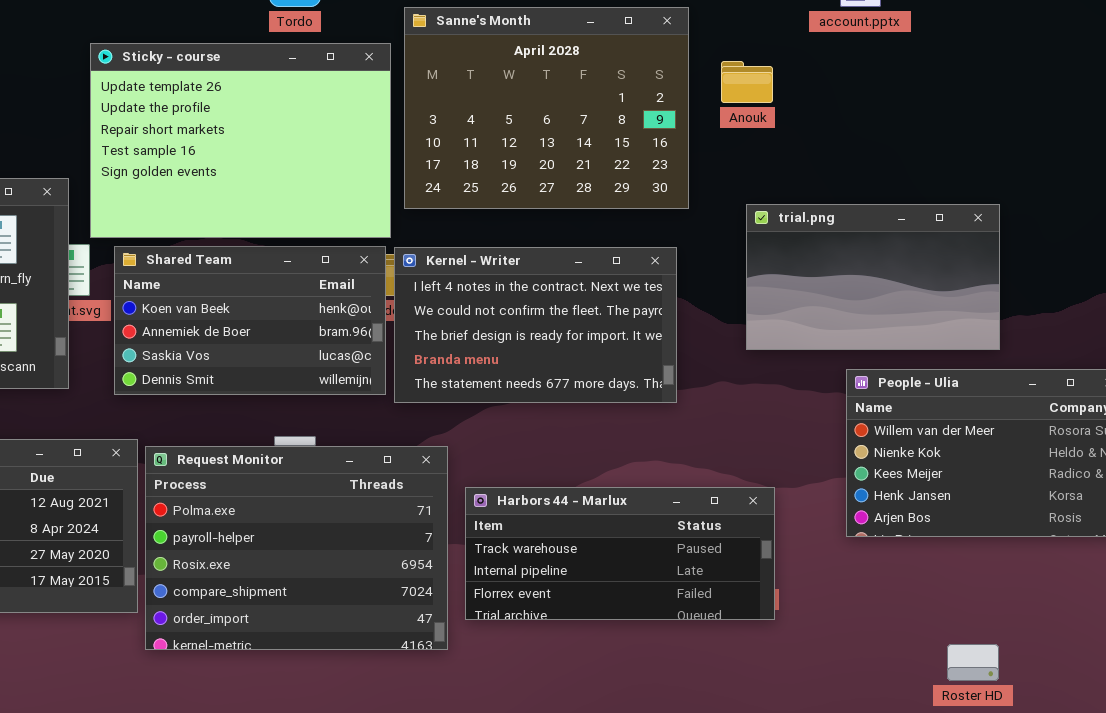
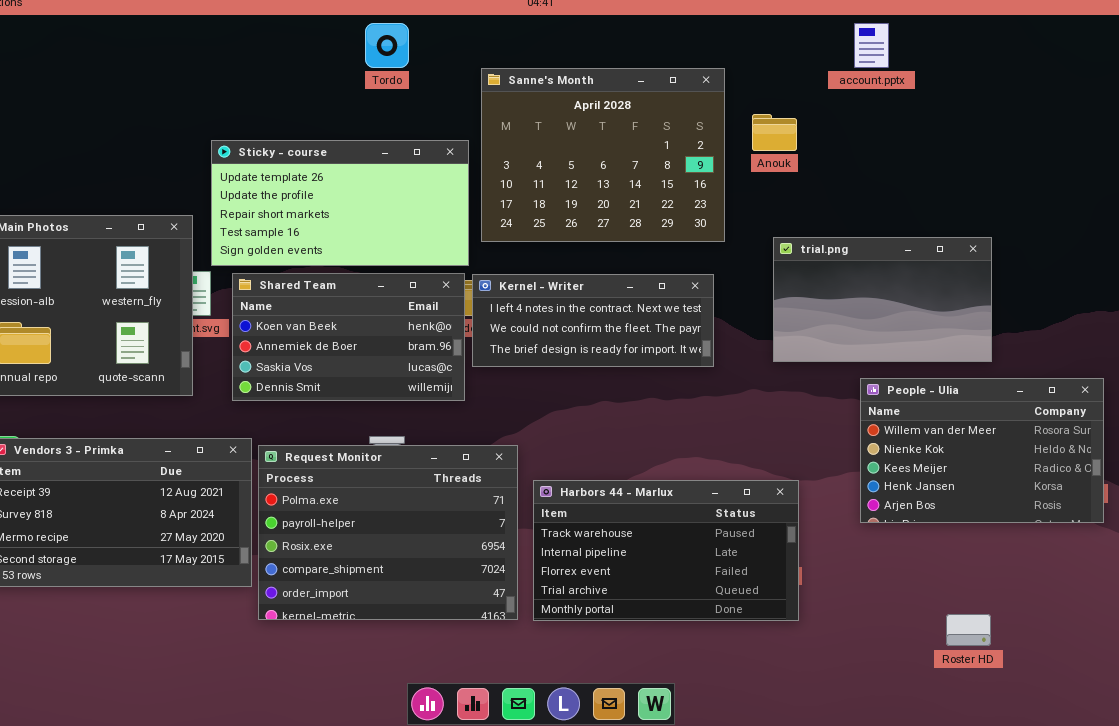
Sticky - course: [90,43,391,238] -> [211,140,469,266], resized
Kernel - Writer: [394,247,677,403] -> [472,274,714,367], resized
Harbors 44 - Marlux: [465,487,775,620] -> [533,480,799,621], resized

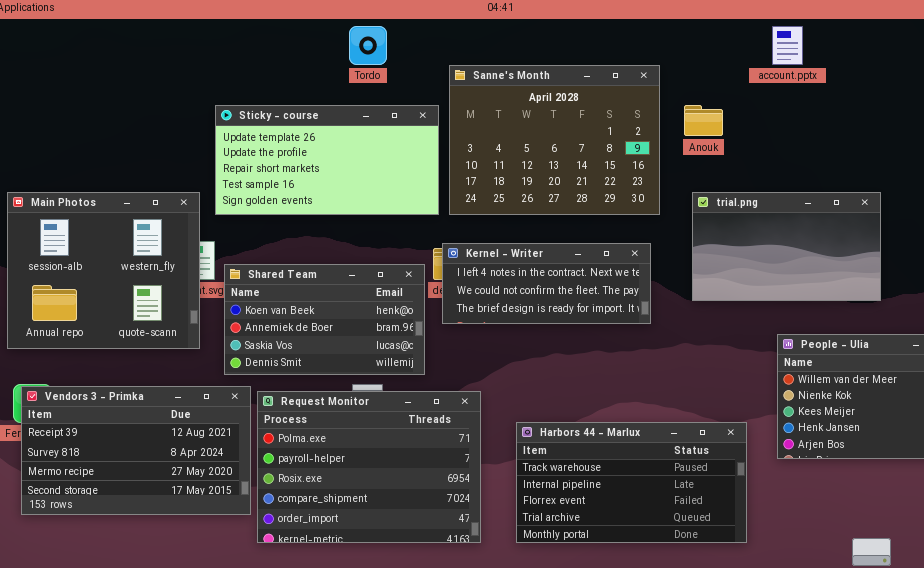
Sticky - course: [211,140,469,266] -> [215,105,439,215], moved
trial.png: [773,237,992,362] -> [692,192,881,301], moved
Shared Team: [232,273,465,401] -> [224,264,425,375], moved
Harbors 44 - Marlux: [533,480,799,621] -> [516,422,747,543], moved

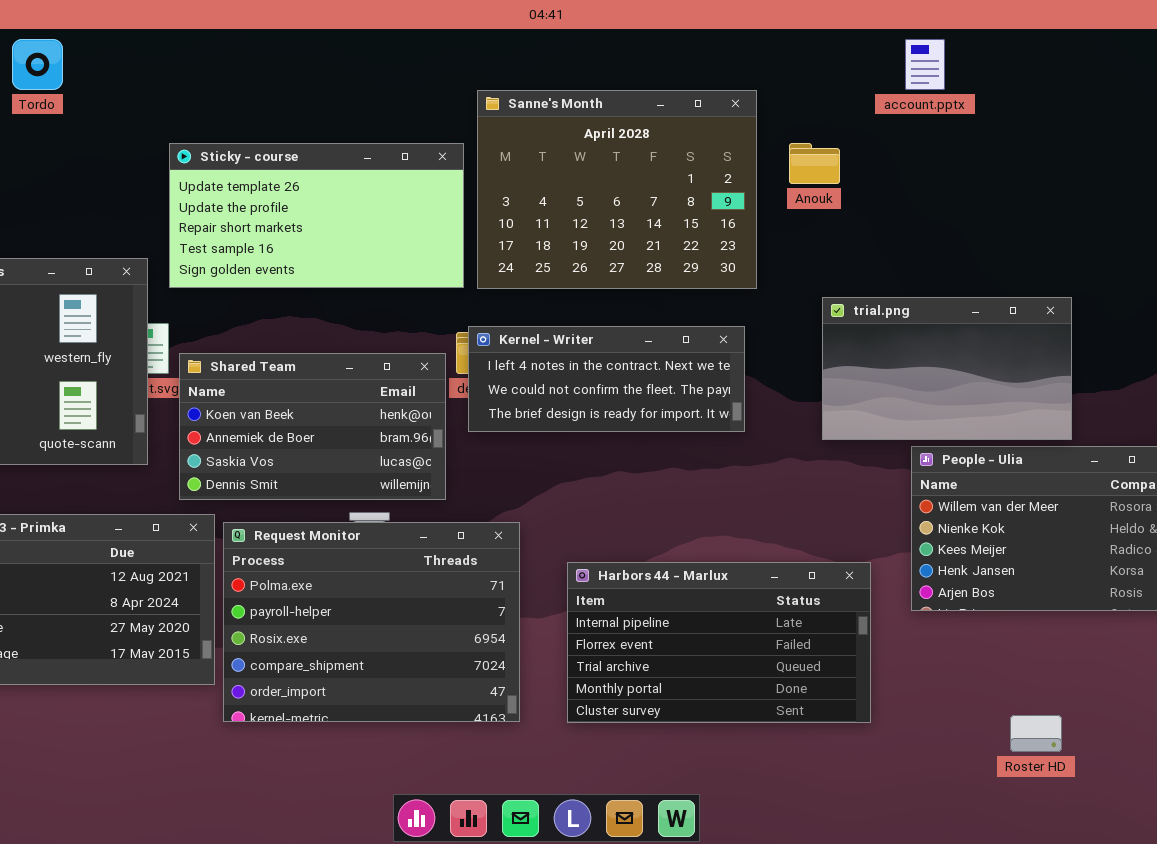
Tordo: [349,26,387,65] -> [12,39,63,90], moved
trial.png: [692,192,881,301] -> [822,297,1072,440], moved
Harbors 44 - Marlux: [516,422,747,543] -> [567,562,871,723], scrolled down 1 row

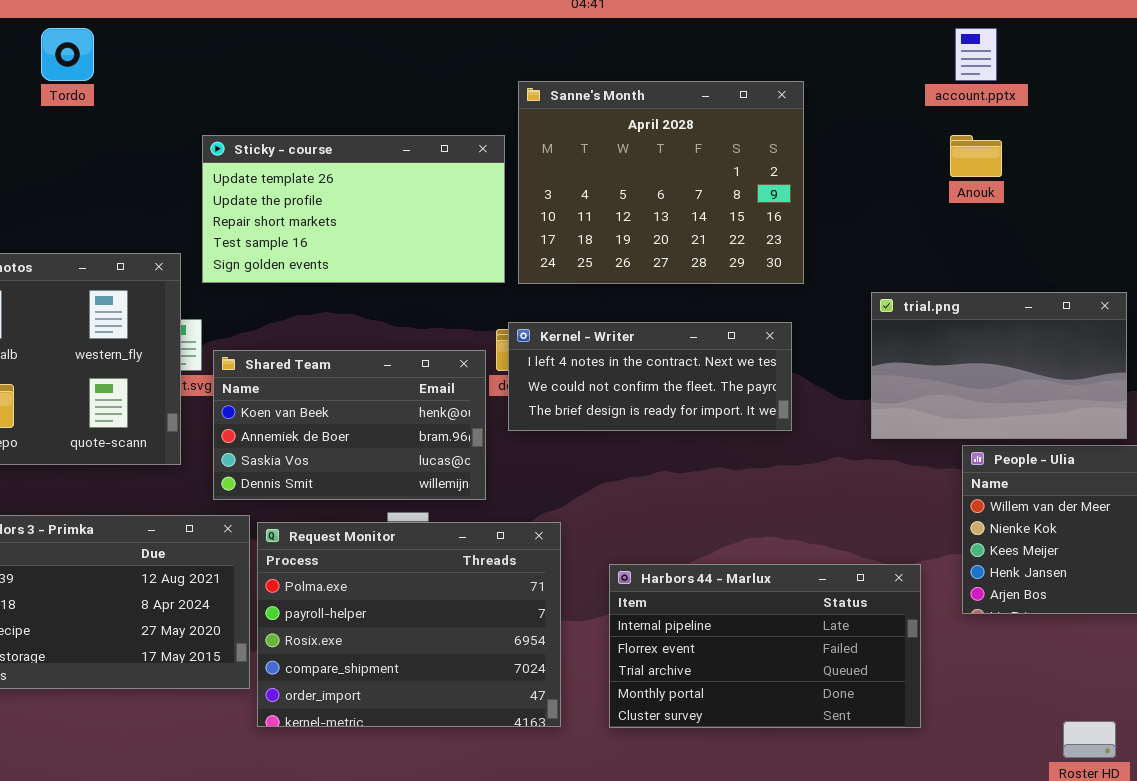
Anouk: [789,143,840,184] -> [950,135,1002,177], moved

